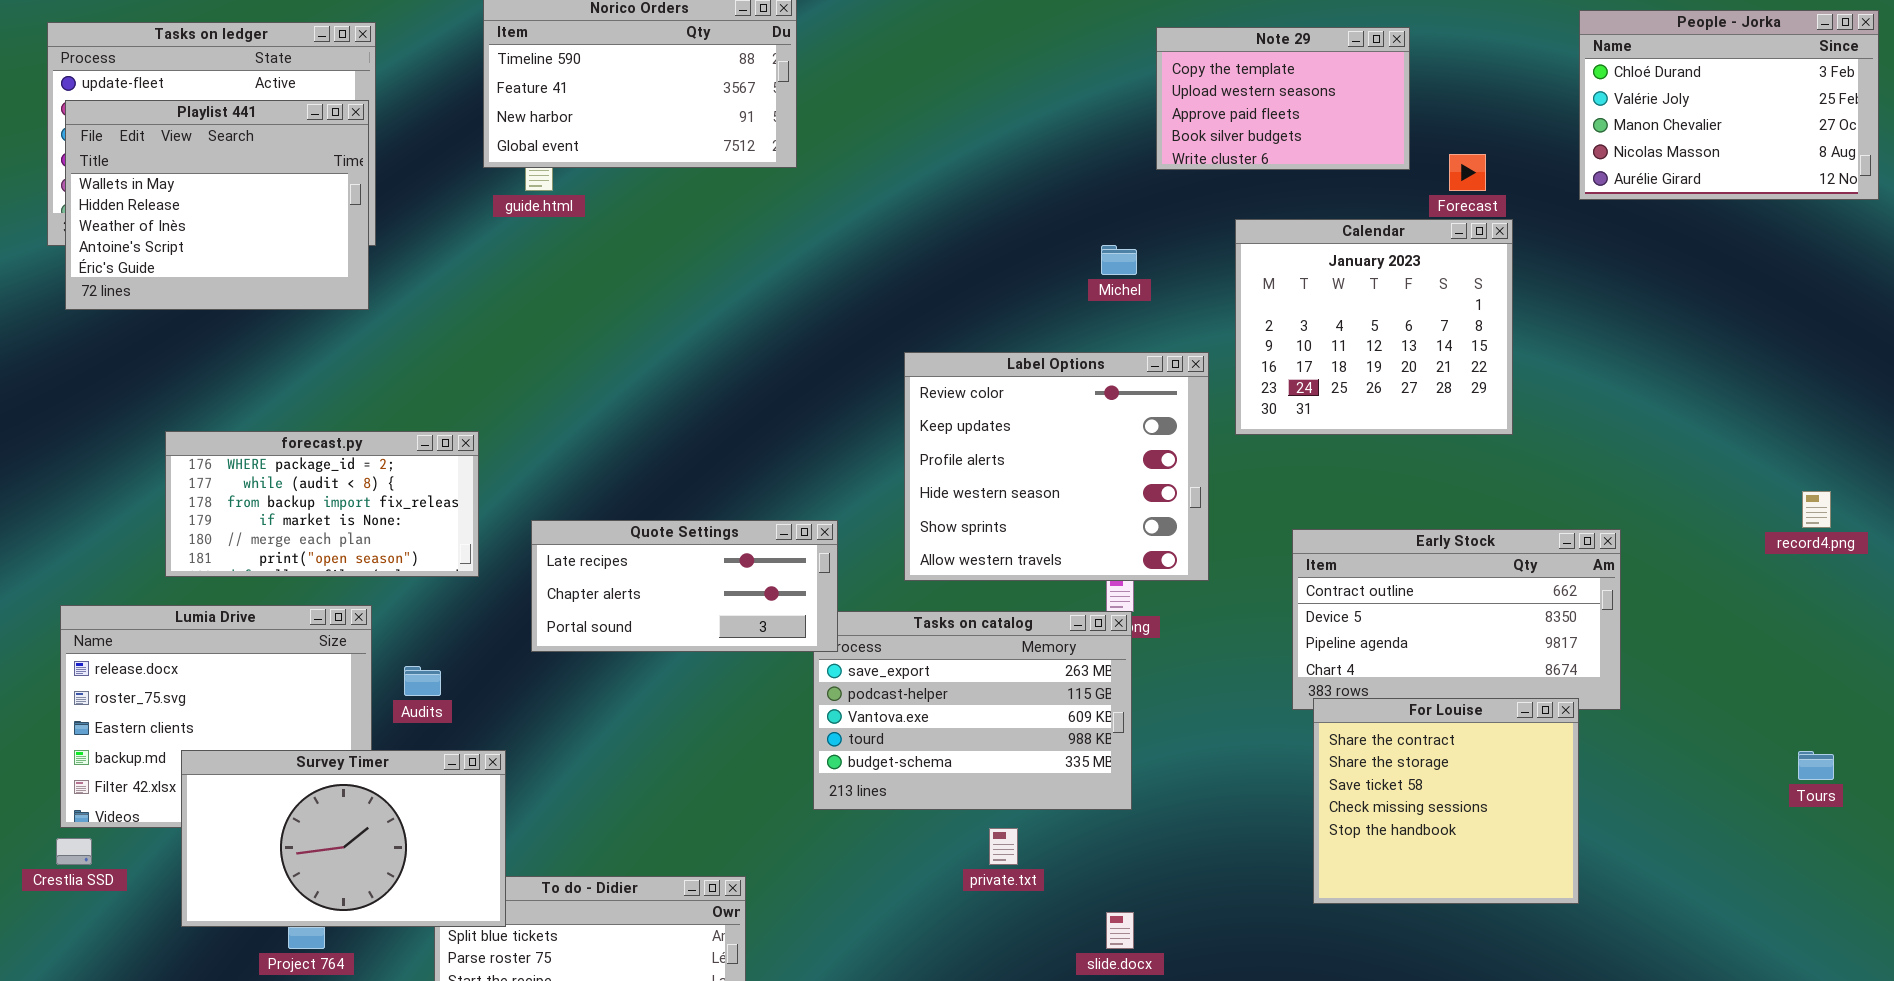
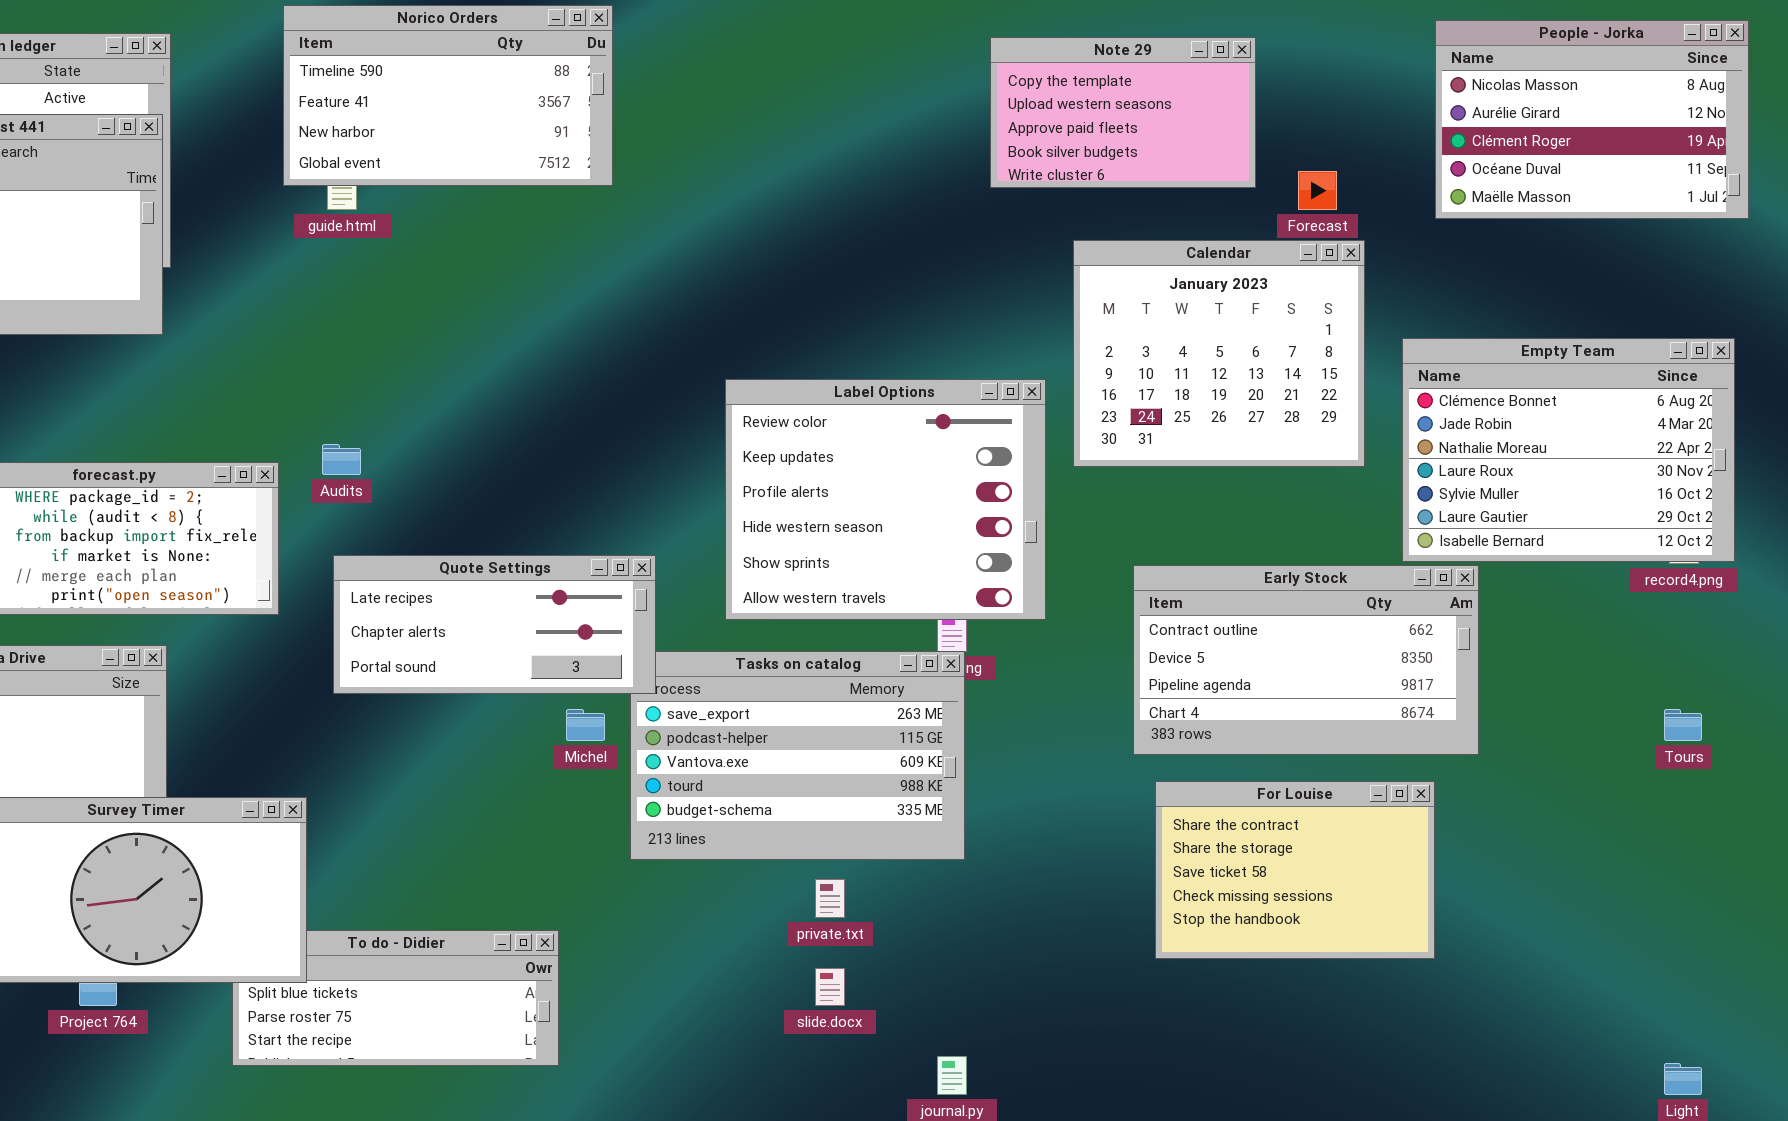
People - Jorka: [1579,10,1879,200] -> [1435,20,1749,219], scrolled down 3 rows
Michel: [1101,245,1137,275] -> [566,709,605,741], moved
Empty Team: none -> [1402,338,1735,562], opened
Audits: [404,666,441,696] -> [322,444,361,475], moved
For Louise: [1313,698,1579,904] -> [1155,781,1435,959], resized
Tours: [1798,751,1834,780] -> [1664,709,1702,741], moved
slide.docx: [1106,912,1134,949] -> [815,968,845,1006], moved

